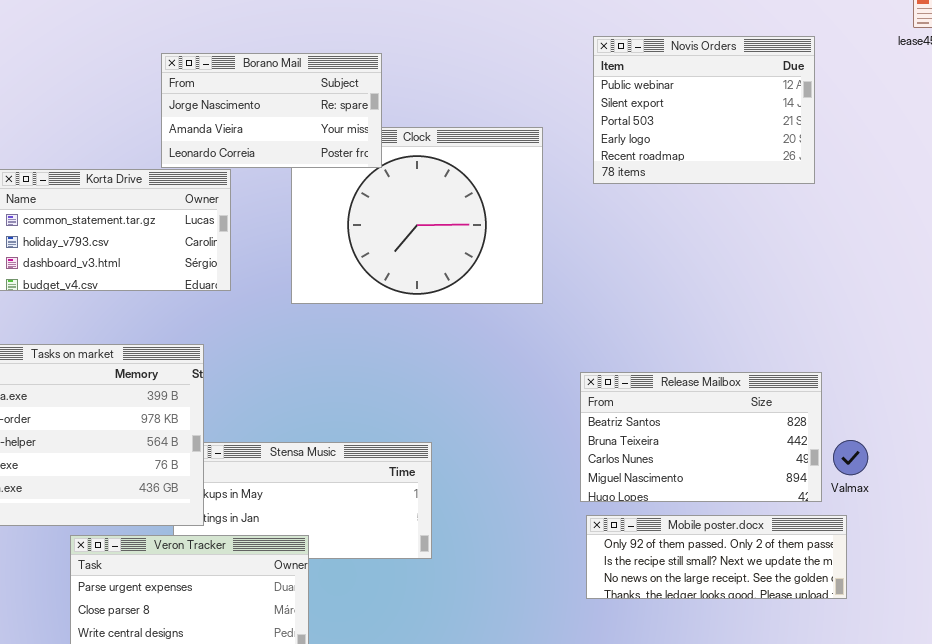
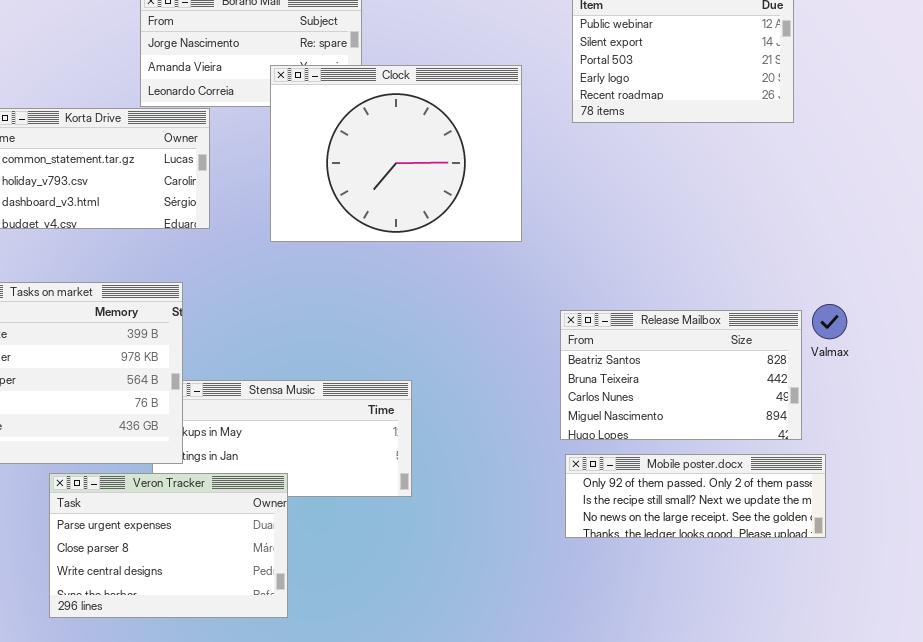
Clock: [291,127,543,304] -> [270,65,522,242], raised
Valmax: [833,440,868,475] -> [812,304,847,339], moved

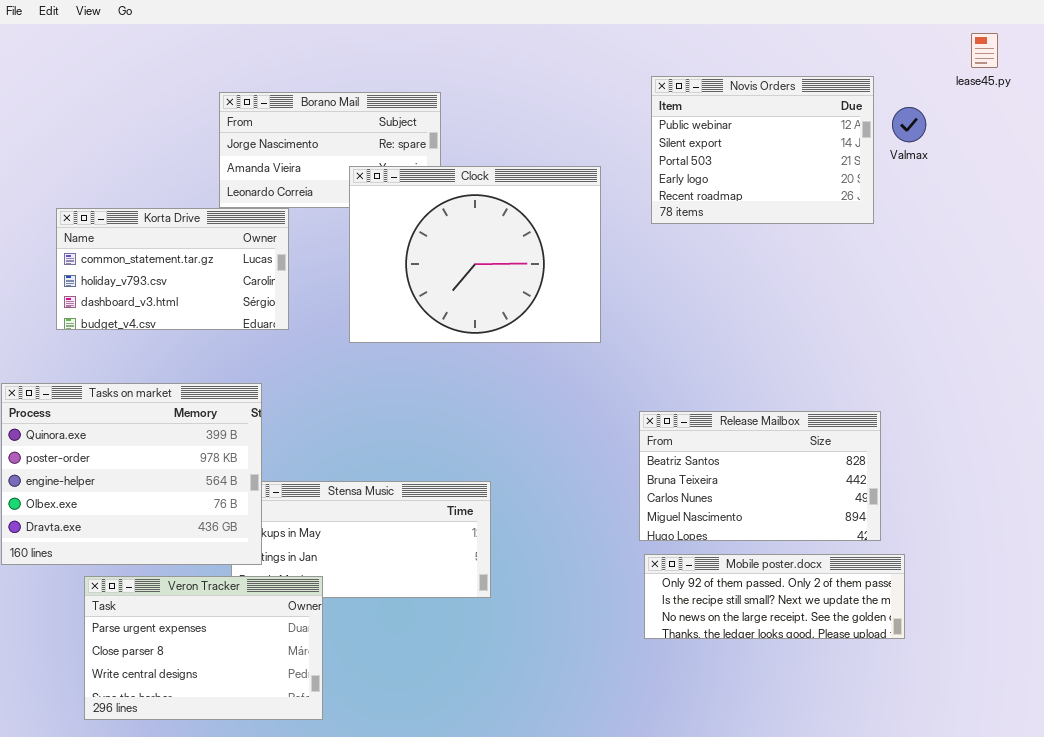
Valmax: [812,304,847,339] -> [892,107,926,142], moved
Veron Tracker: [49,473,288,618] -> [84,576,323,720], moved

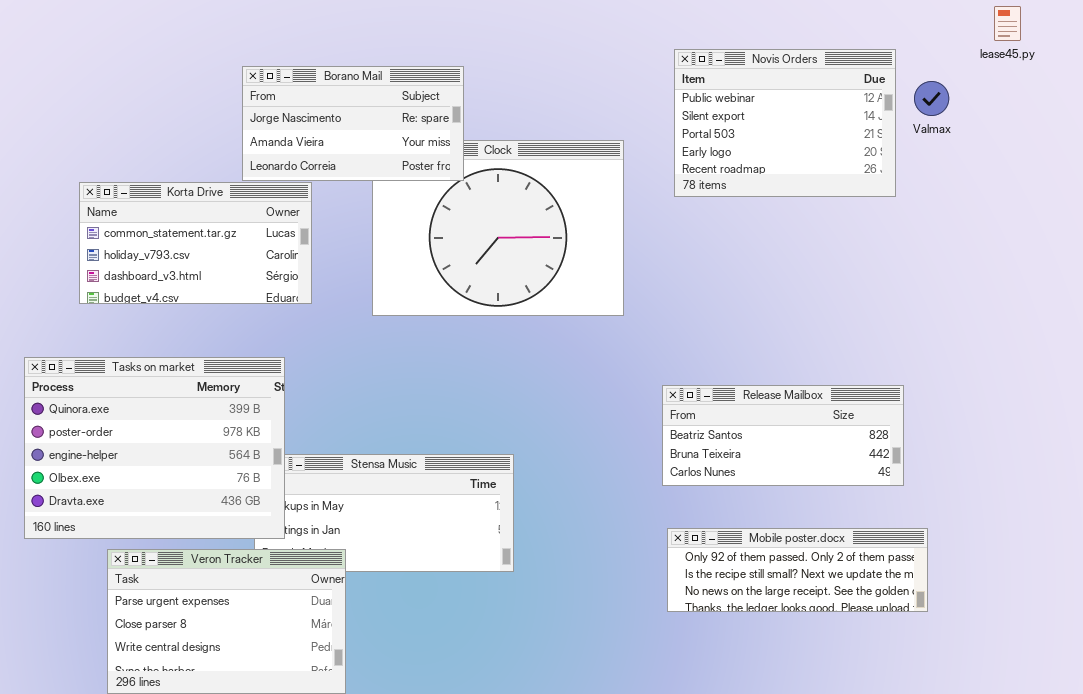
Borano Mail: [219,92,441,208] -> [242,66,464,181], raised
Release Mailbox: [639,411,881,541] -> [662,385,904,486], resized

